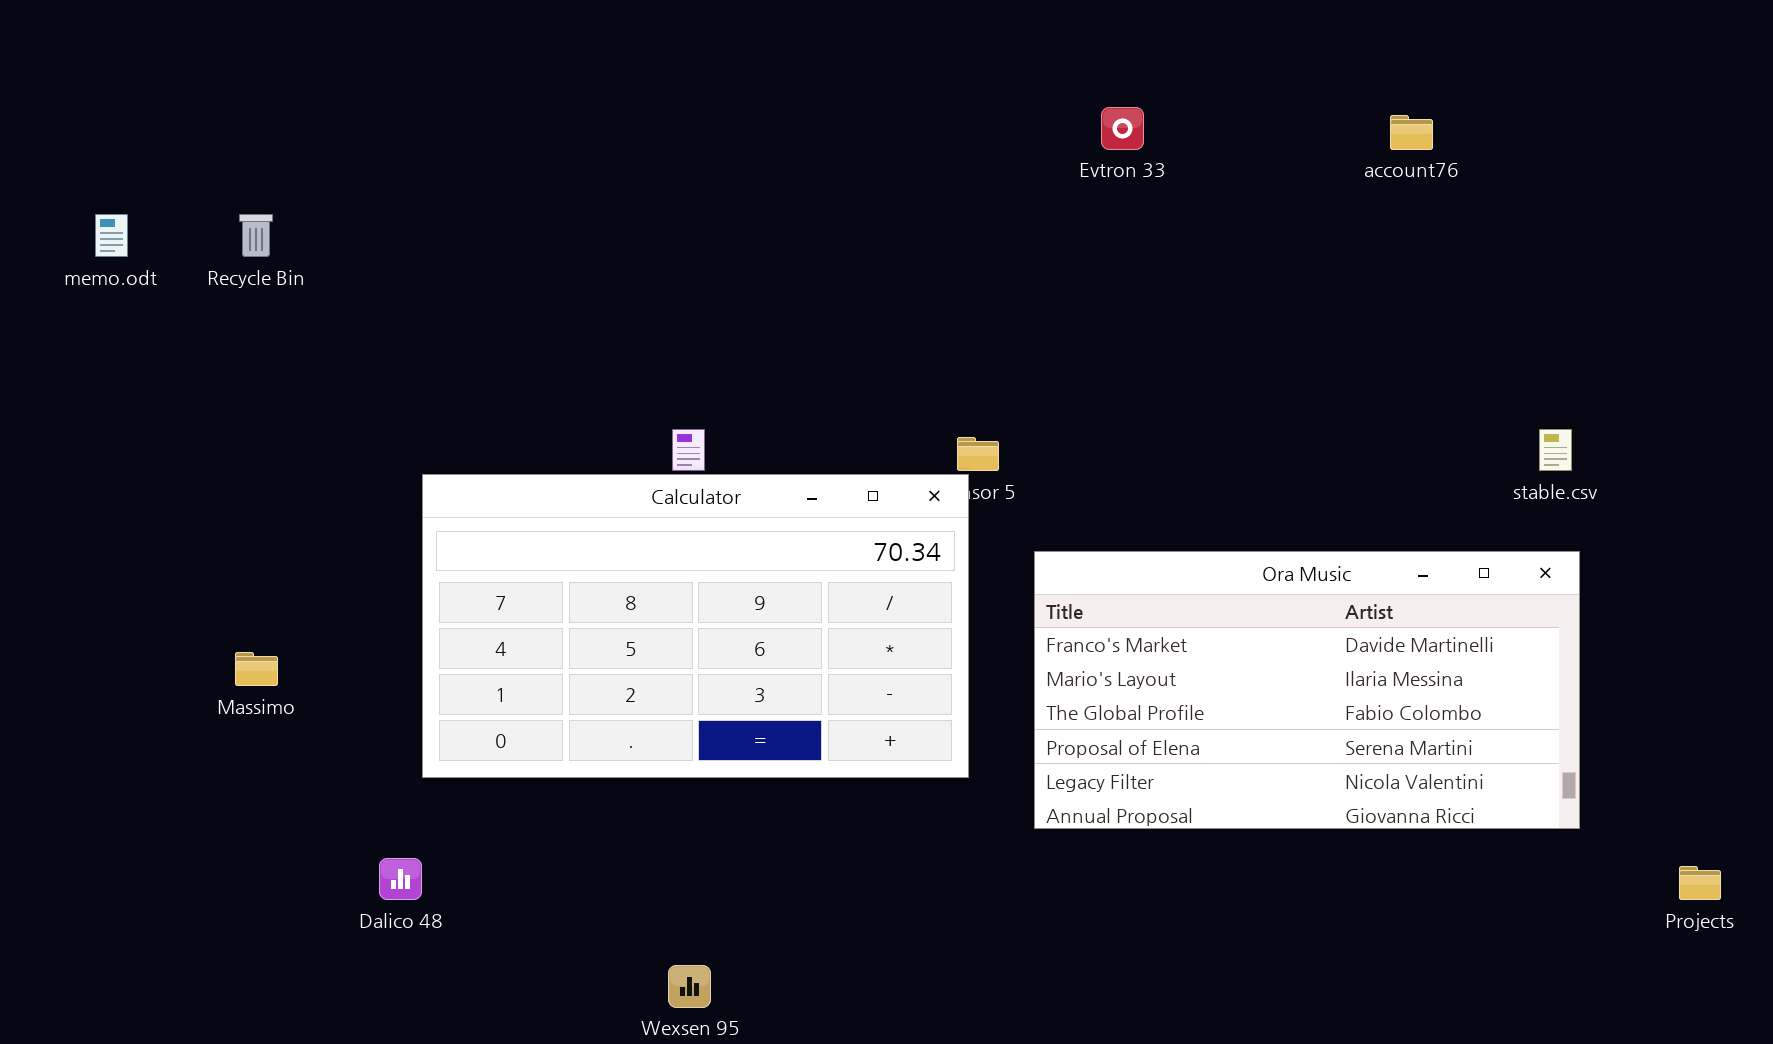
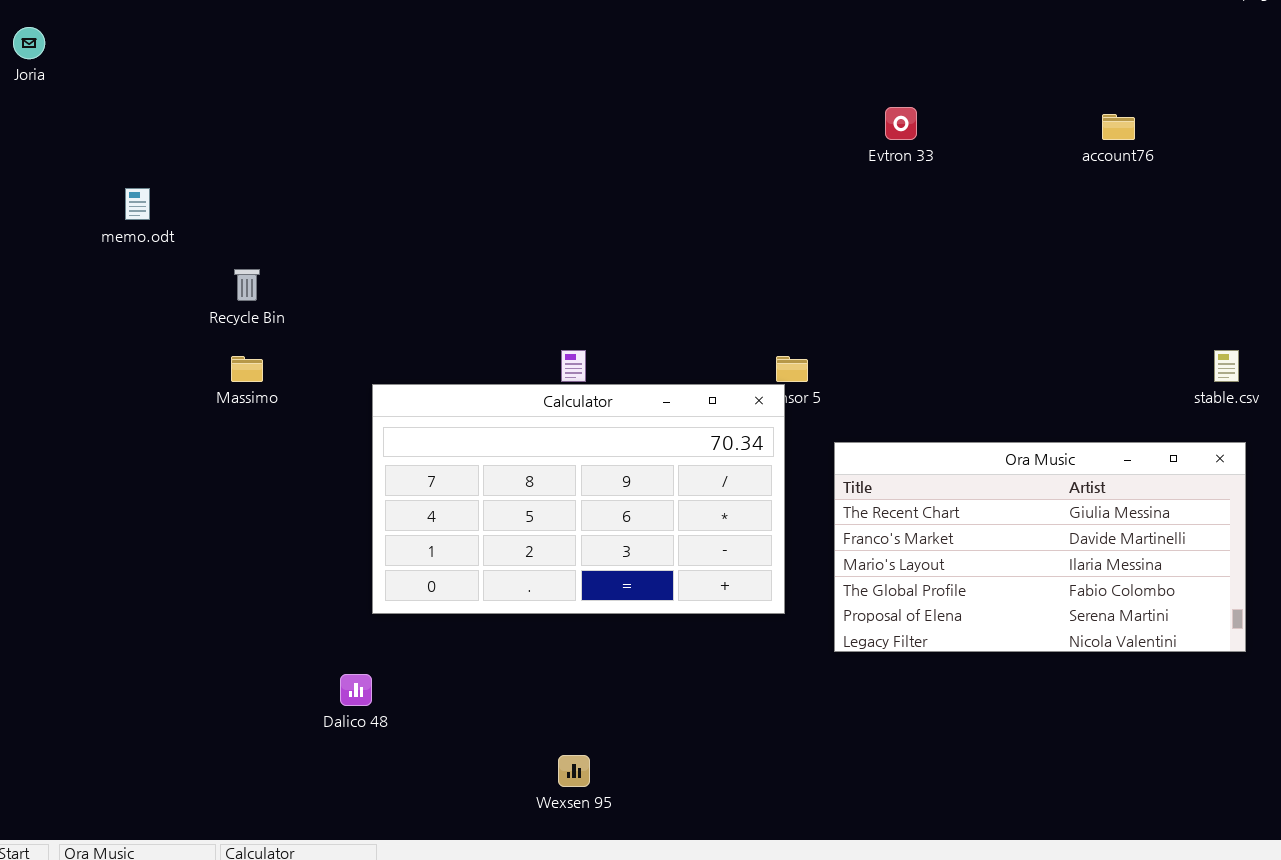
Recycle Bin: [239,214,273,257] -> [234,269,260,301], moved
Ora Music: [1034,551,1580,829] -> [834,442,1246,652], scrolled up 1 row
Massimo: [235,652,278,686] -> [231,356,263,382], moved

